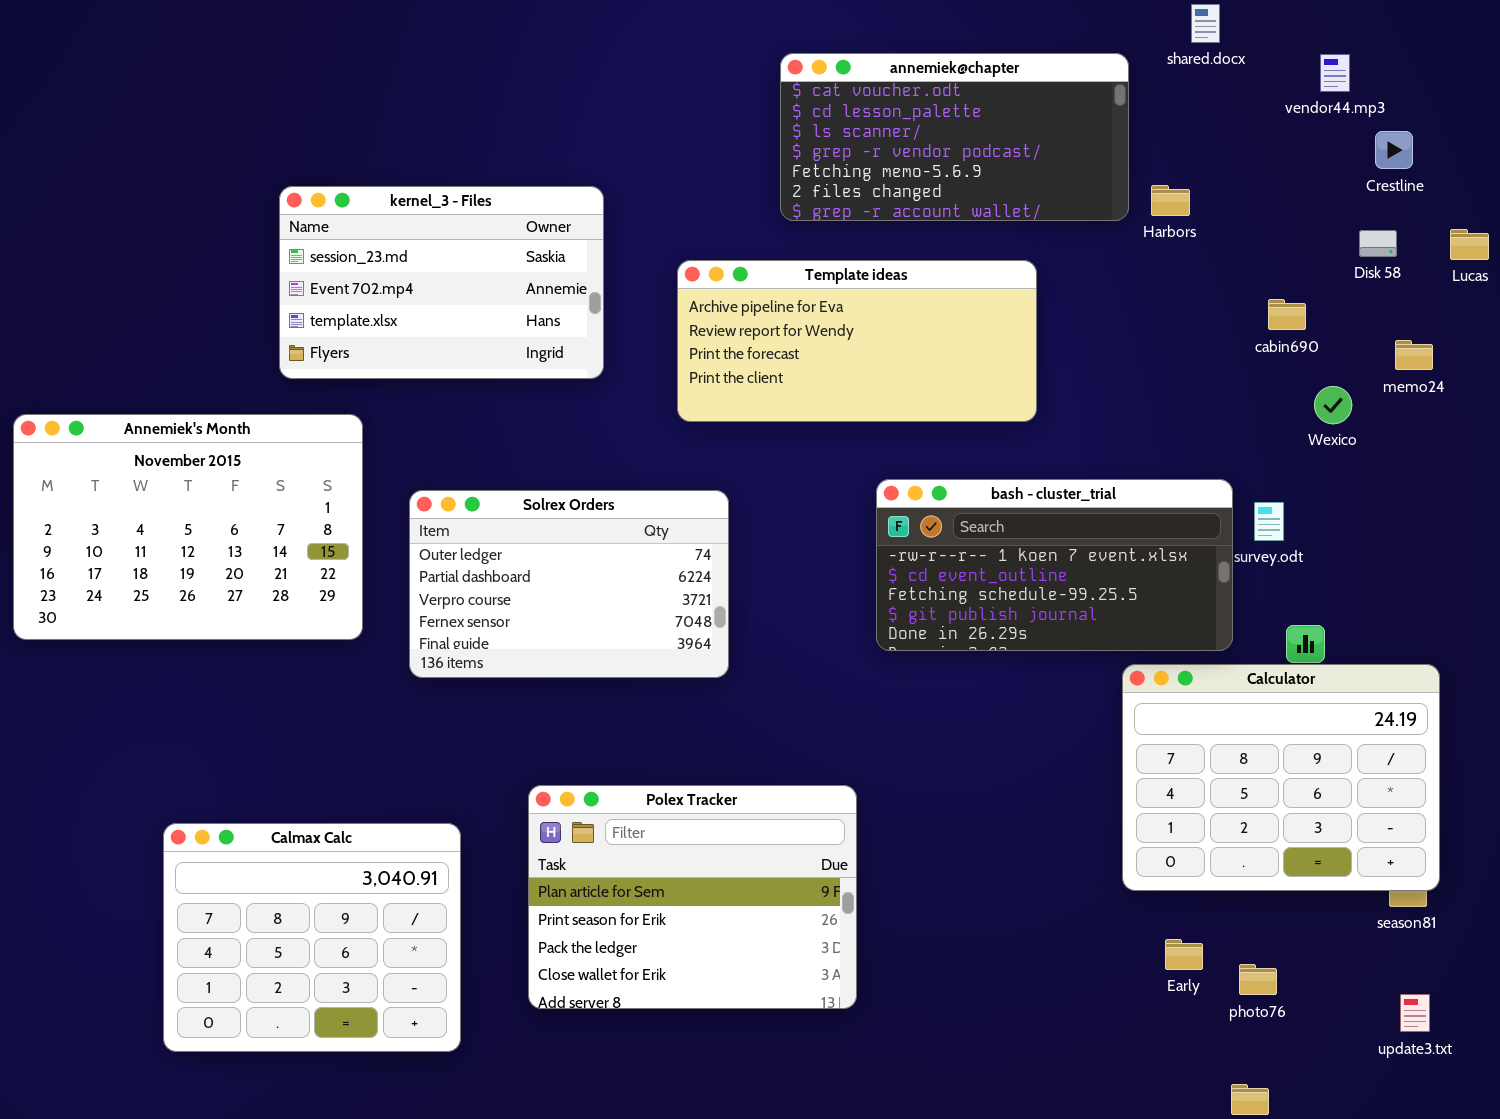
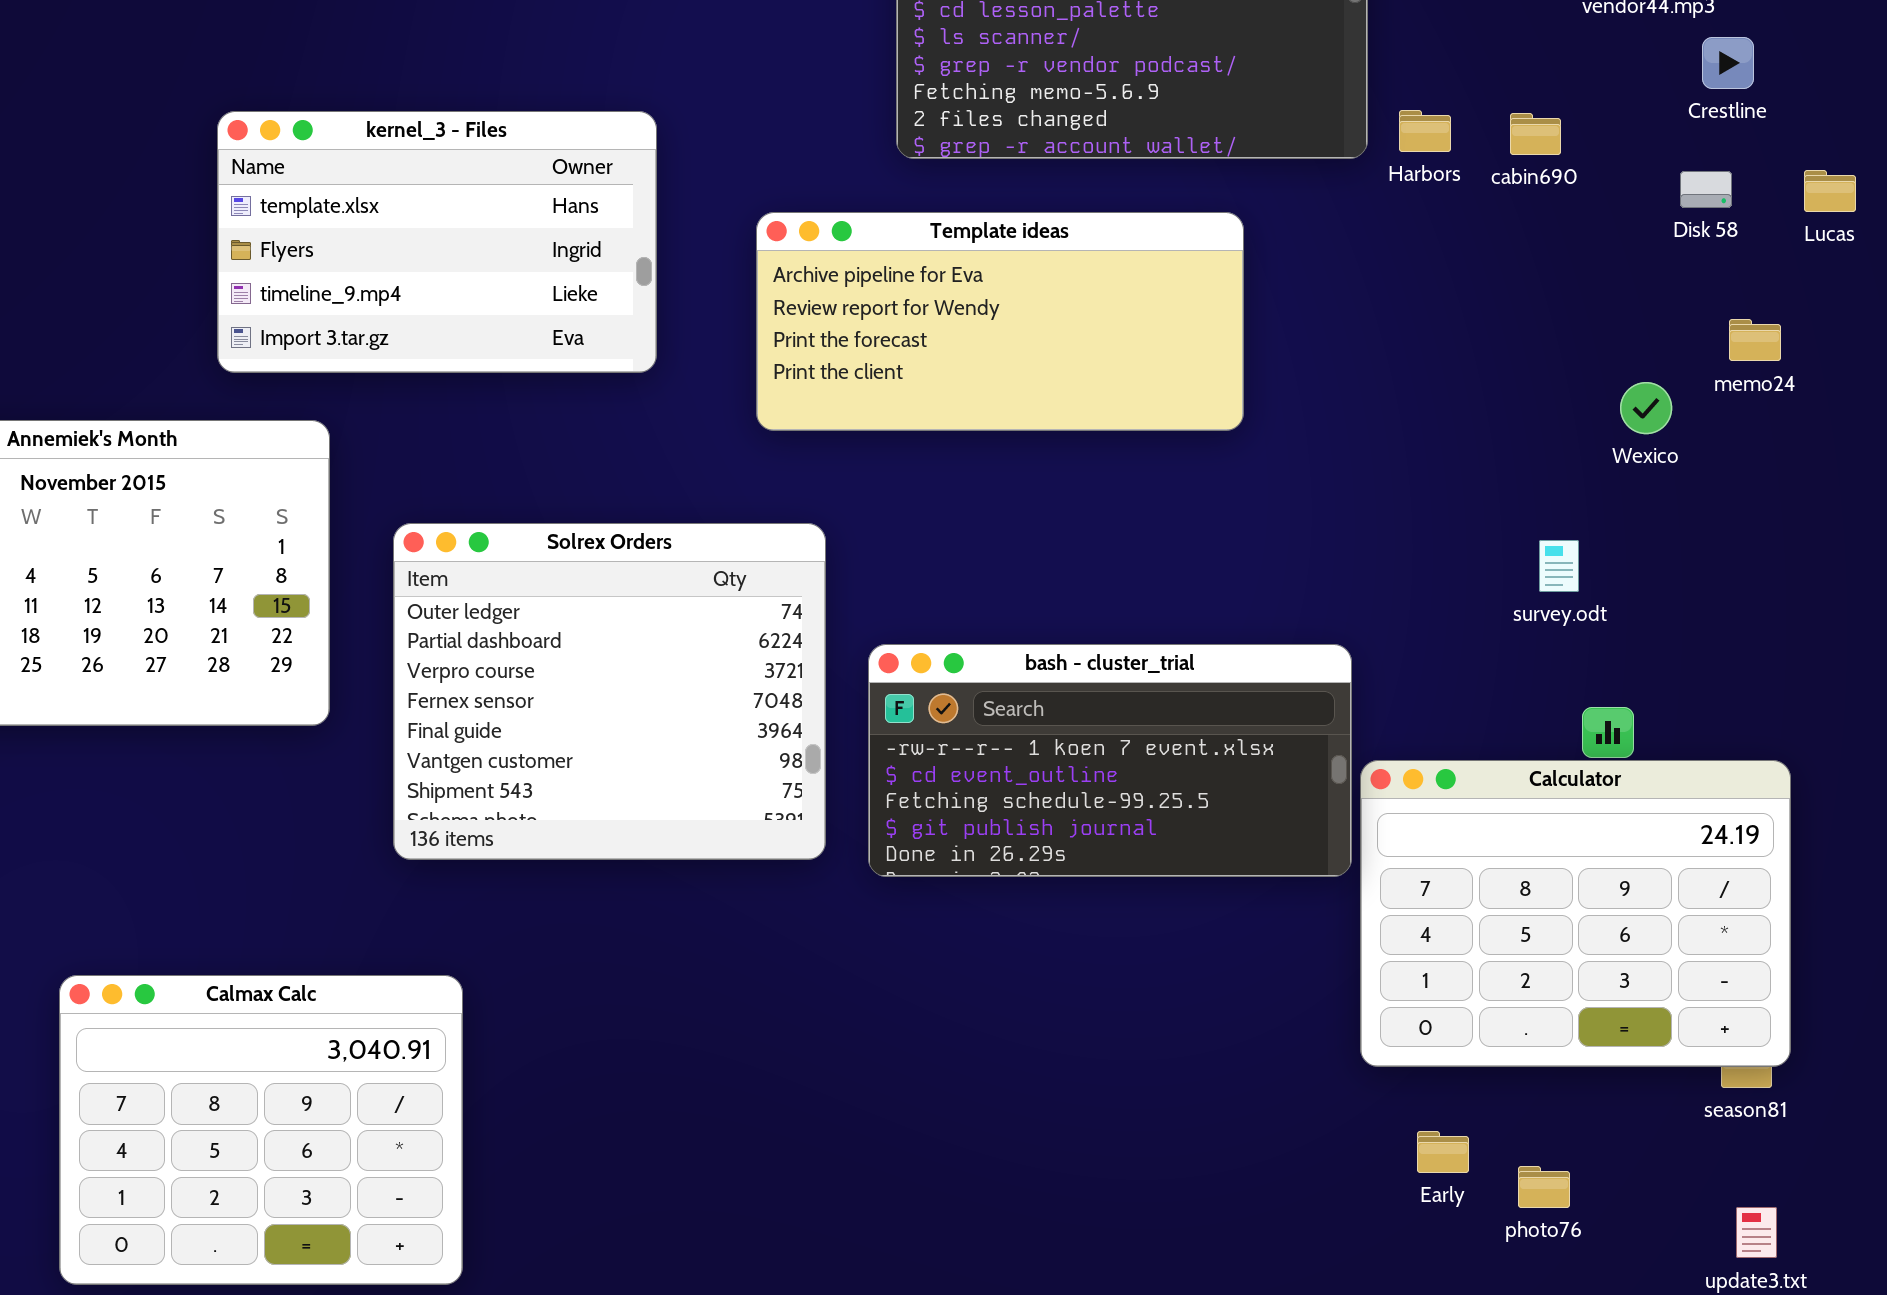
kernel_3 - Files: [279,186,604,379] -> [217,111,657,373], scrolled down 2 rows
cabin690: [1268,299,1306,330] -> [1510,113,1561,155], moved
bash - cluster_trial: [876,479,1233,651] -> [868,644,1352,877], moved
Solrex Orders: [409,490,729,678] -> [393,523,826,860], resized
Polex Tracker: [528,785,857,1009] -> none, closed

